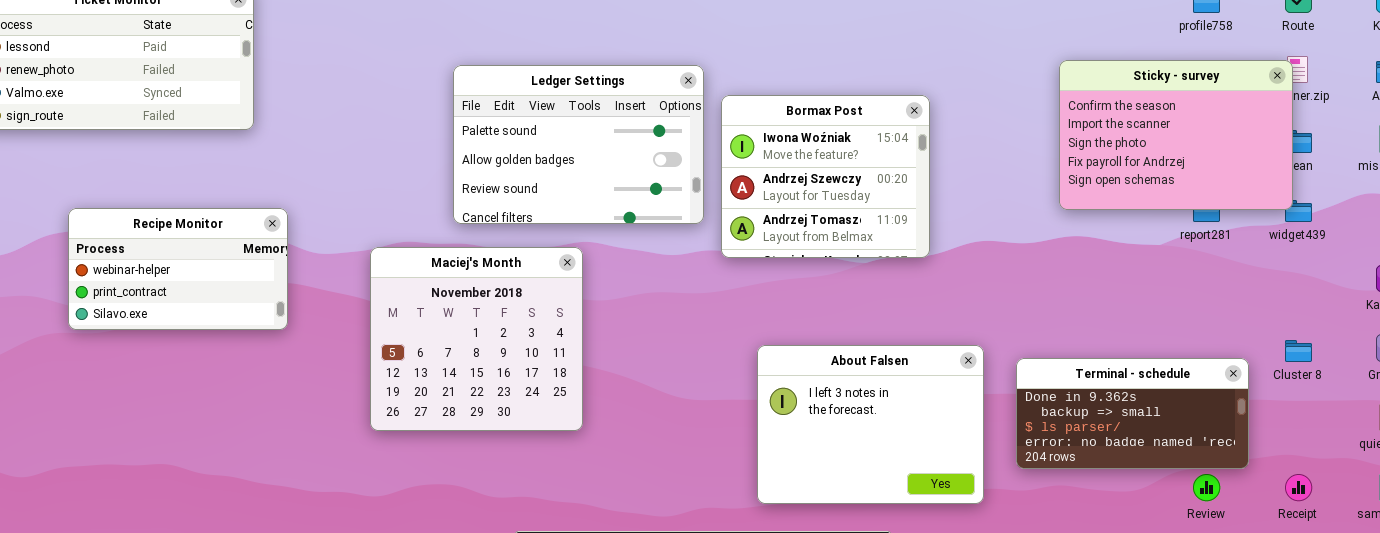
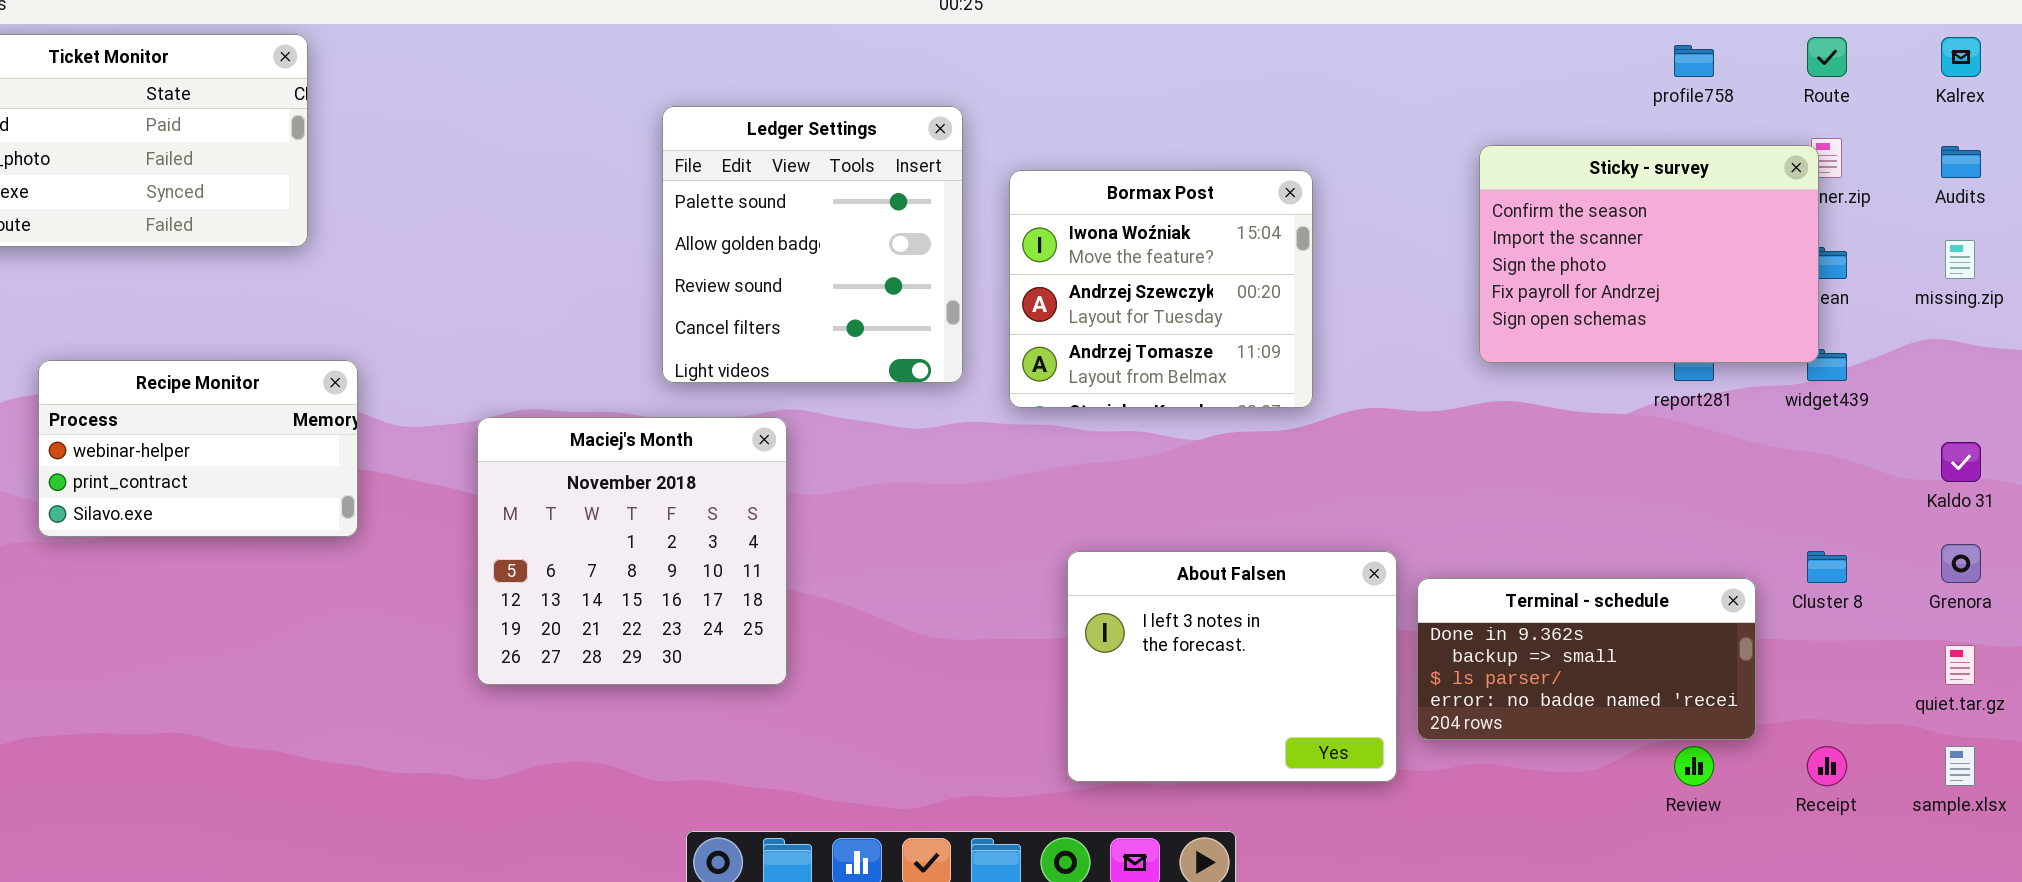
Ledger Settings: [453,65,704,224] -> [662,106,963,383], resized
Bormax Post: [721,95,930,258] -> [1009,170,1313,408], moved
About Falsen: [757,345,984,504] -> [1067,551,1397,782], moved

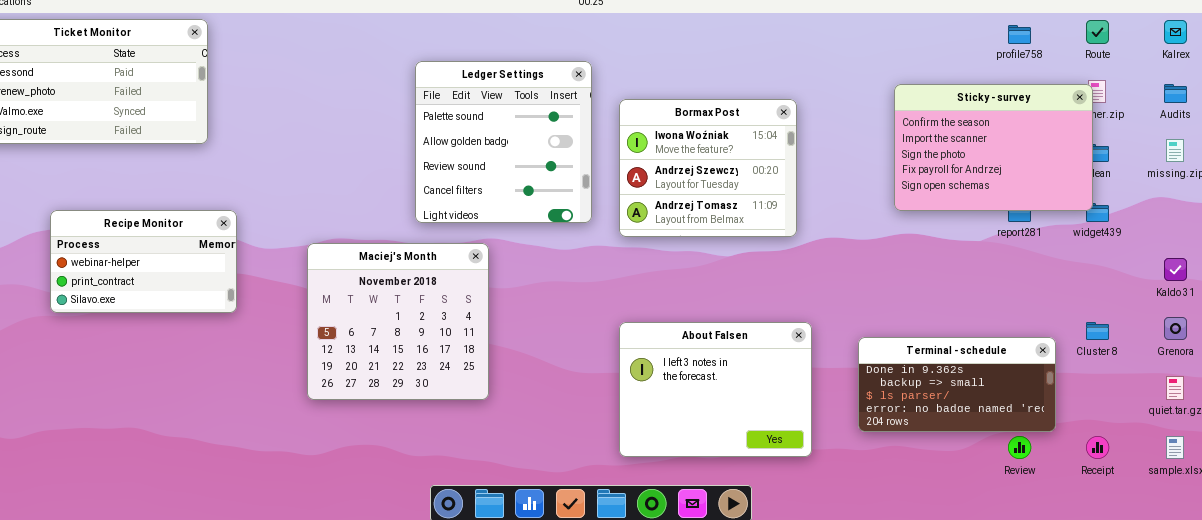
About Falsen: [1067,551,1397,782] -> [619,322,812,457], moved

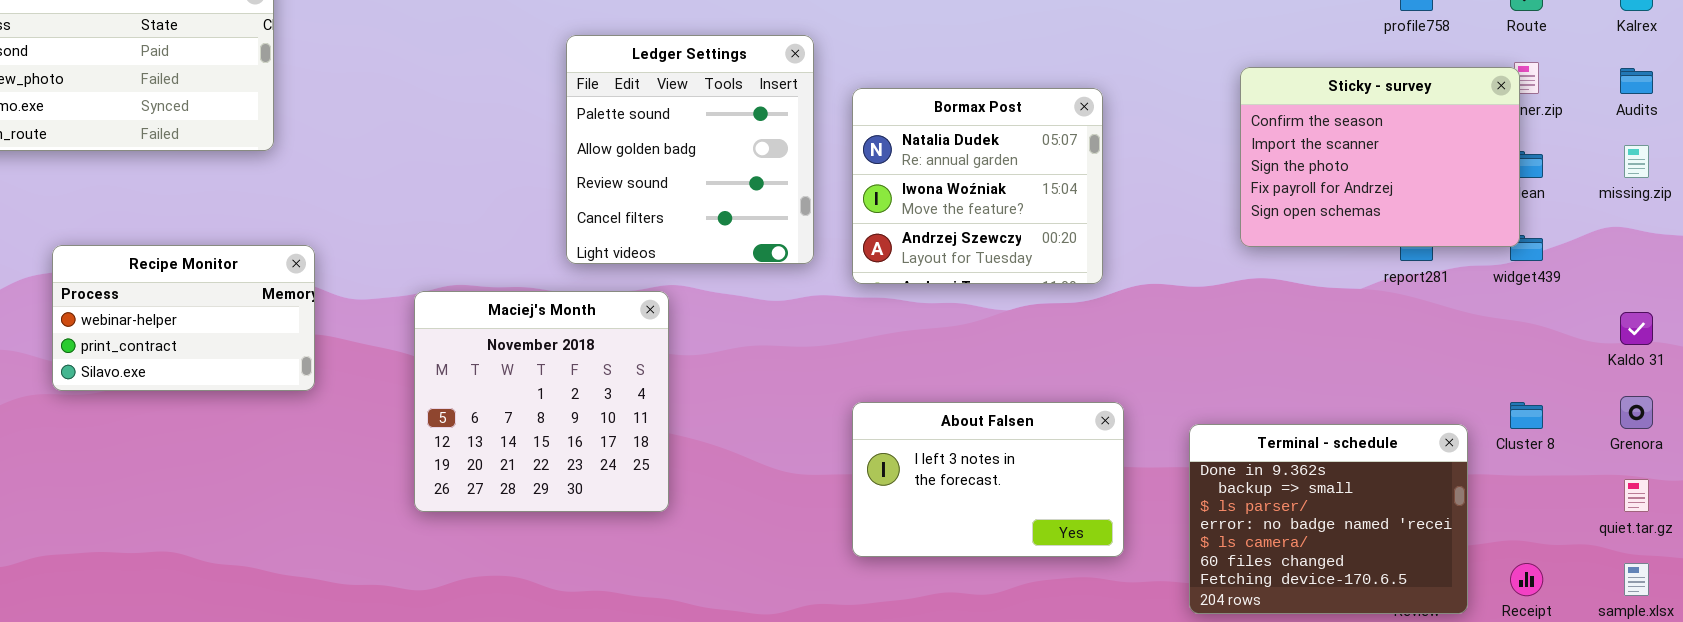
Bormax Post: [619,99,797,237] -> [852,88,1103,284], scrolled up 1 row
About Falsen: [619,322,812,457] -> [852,402,1124,557], resized
Terminal - schedule: [858,337,1056,432] -> [1189,424,1468,614], resized

